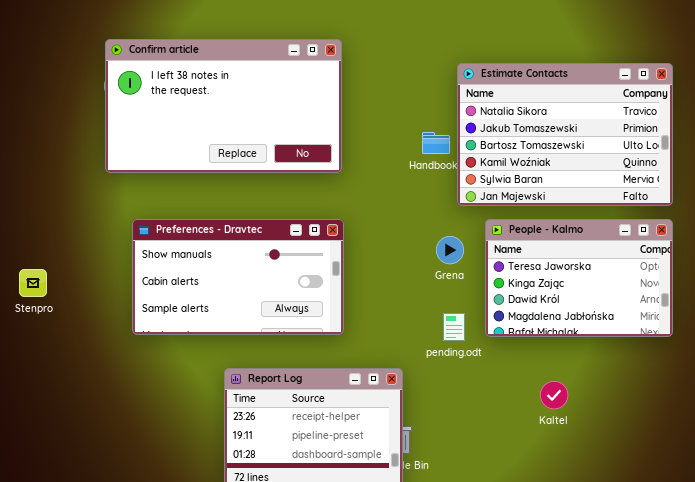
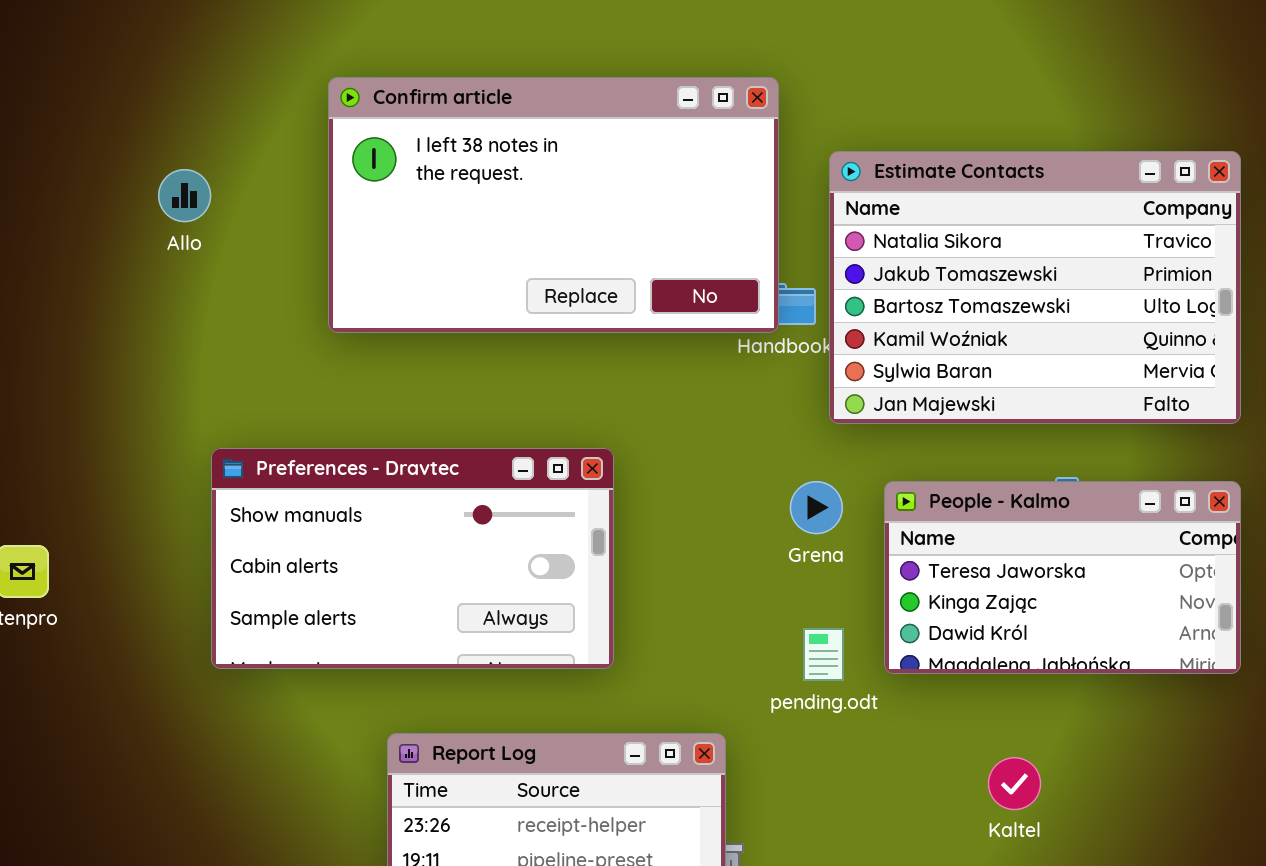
Confirm article: [105,39,342,173] -> [328,77,779,333], moved
People - Kalmo: [485,219,673,337] -> [884,481,1241,674], resized

